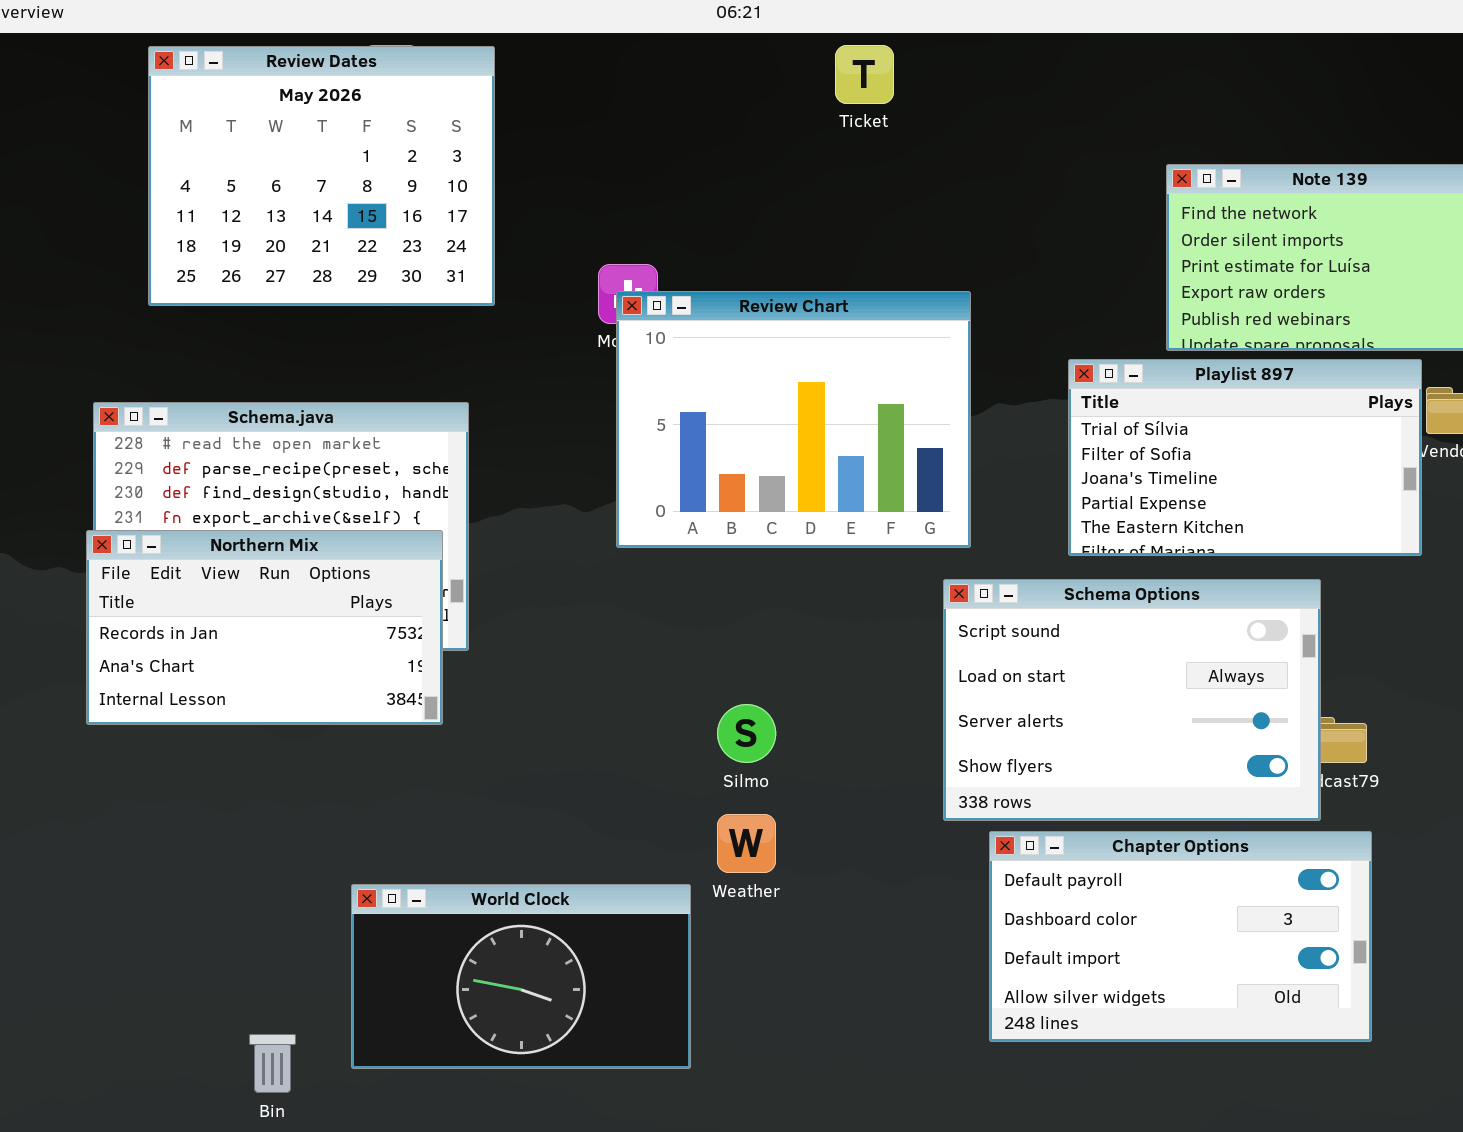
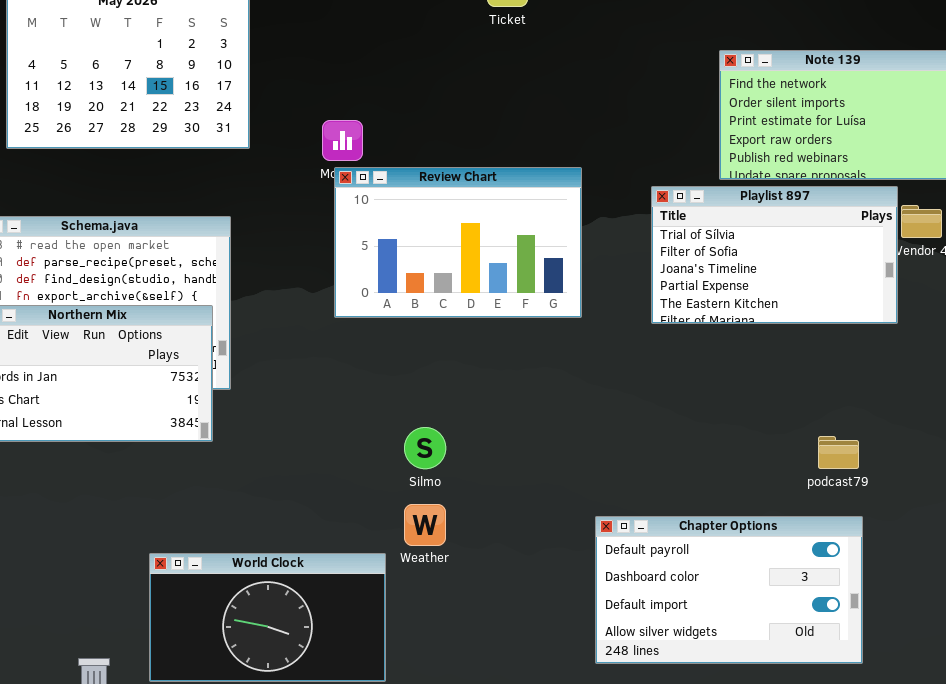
Review Chart: [616,291,971,548] -> [334,167,582,318], resized
Schema Options: [943,579,1321,821] -> none, closed

